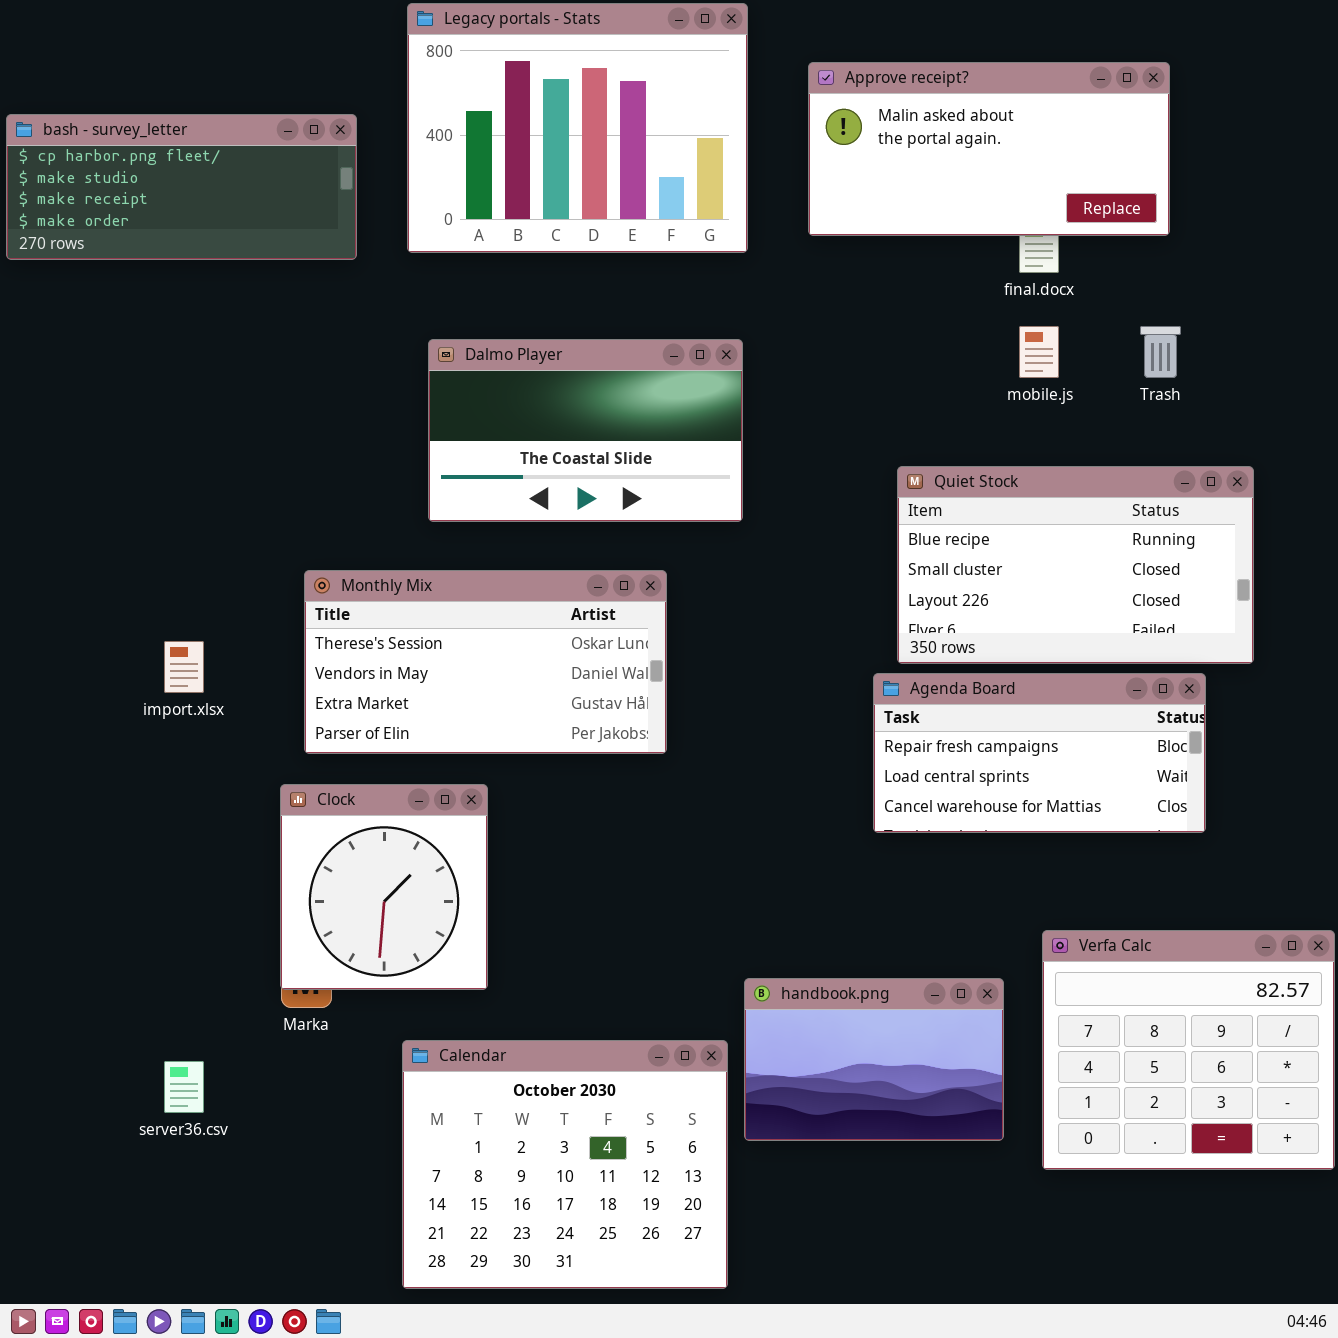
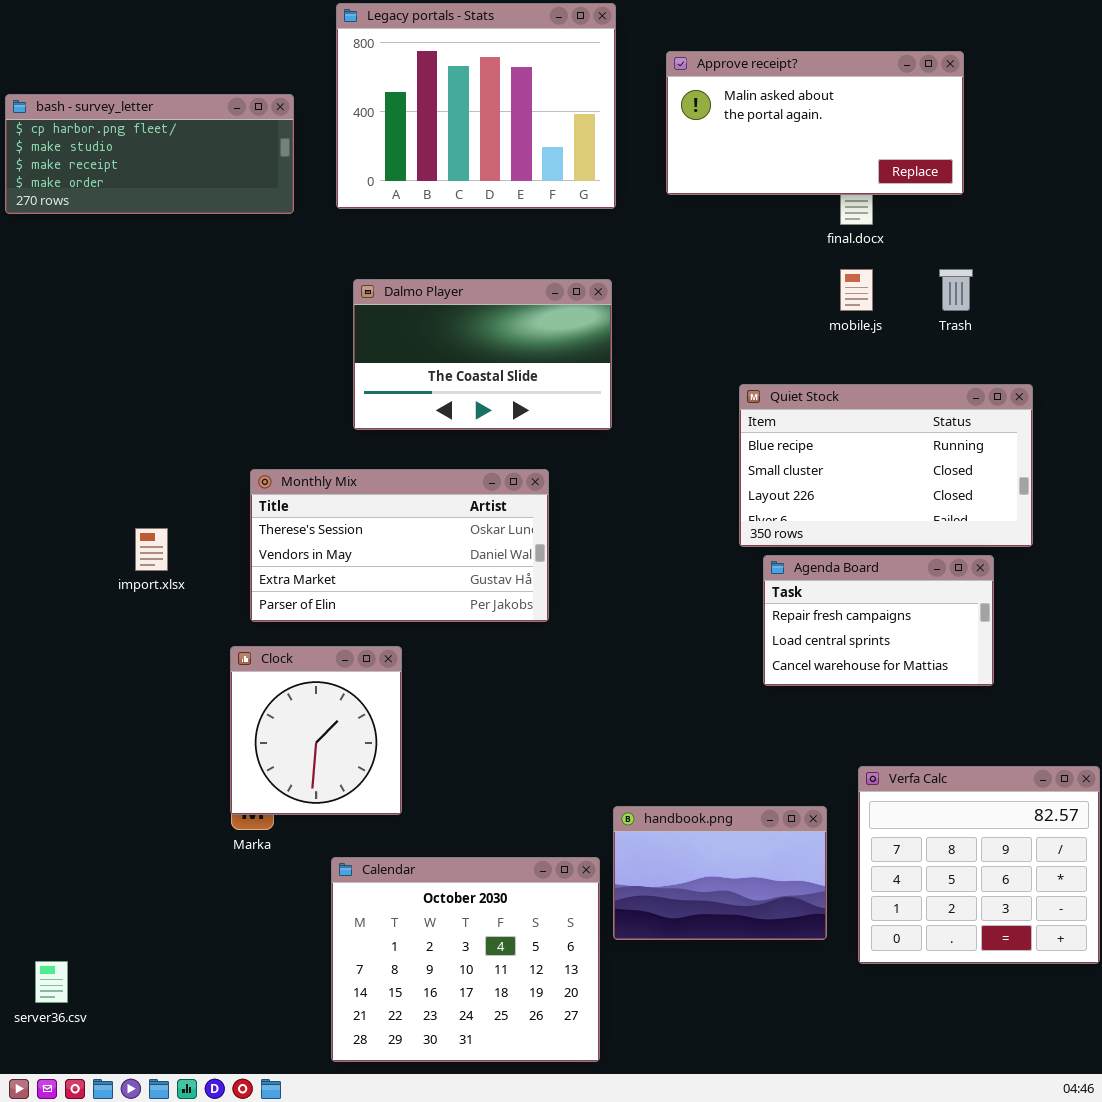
Agenda Board: [873,673,1206,833] -> [763,555,994,686], resized
server36.csv: [164,1061,204,1113] -> [35,961,68,1003], moved

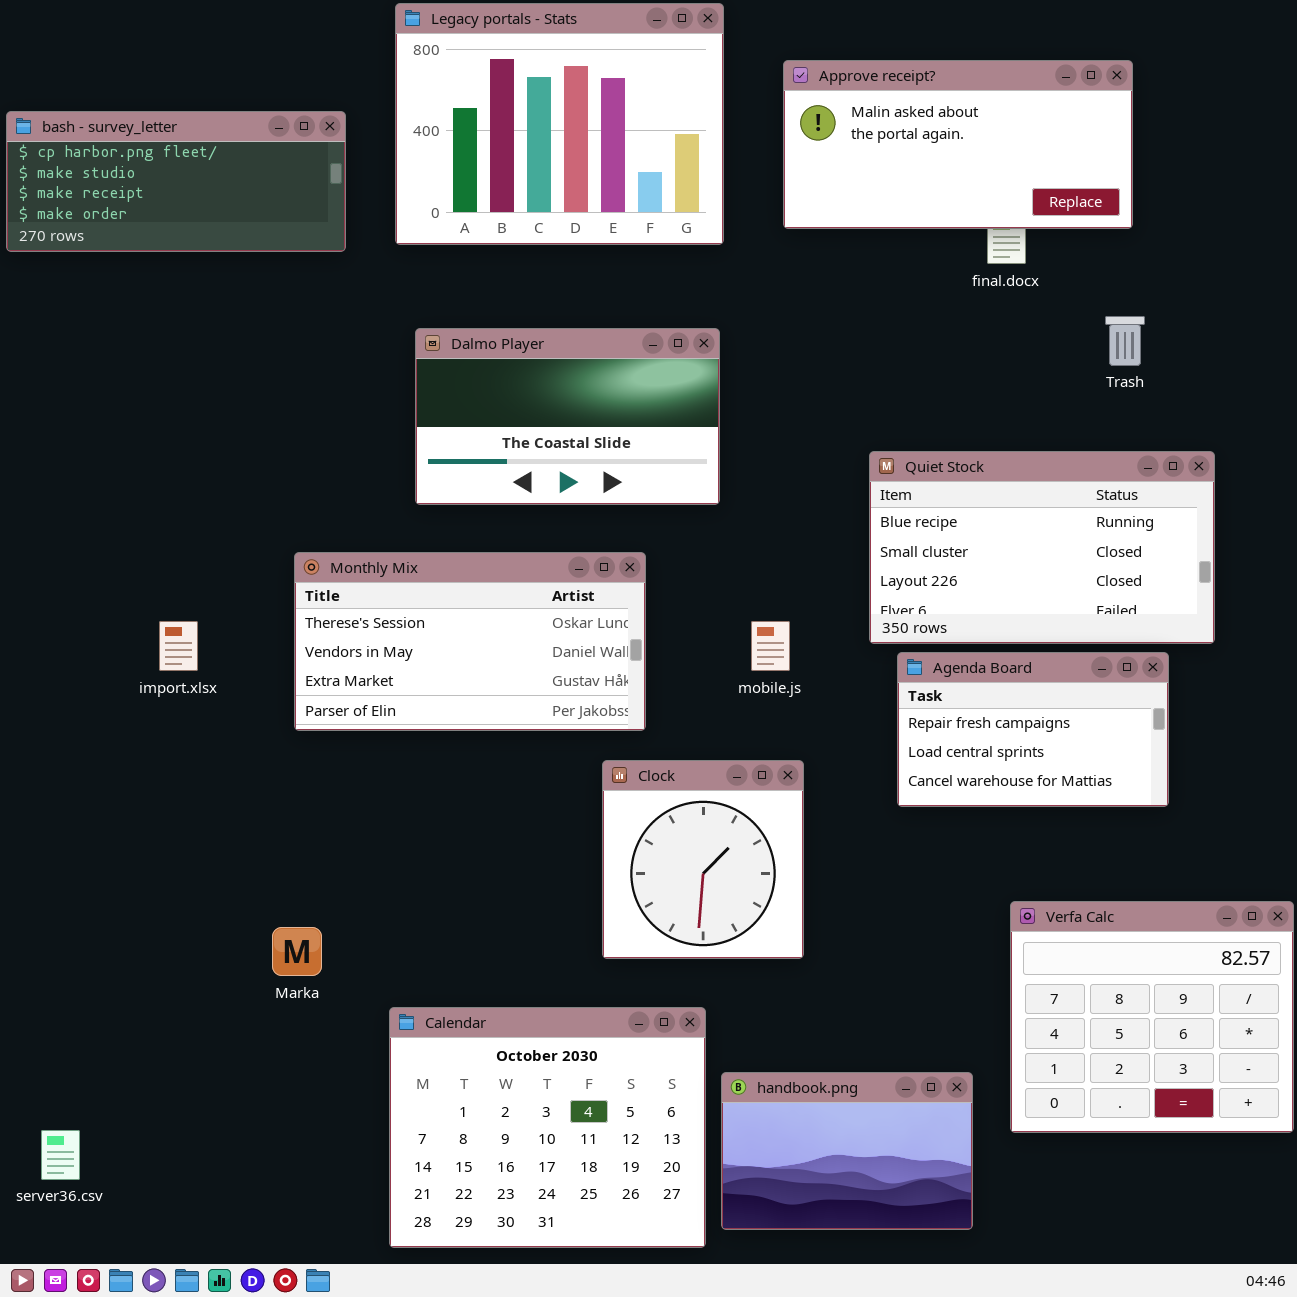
mobile.js: [840,269,873,311] -> [751,621,790,671], moved
Clock: [230,646,402,815] -> [602,760,804,959], moved
handbook.png: [613,806,827,940] -> [721,1072,973,1230], moved

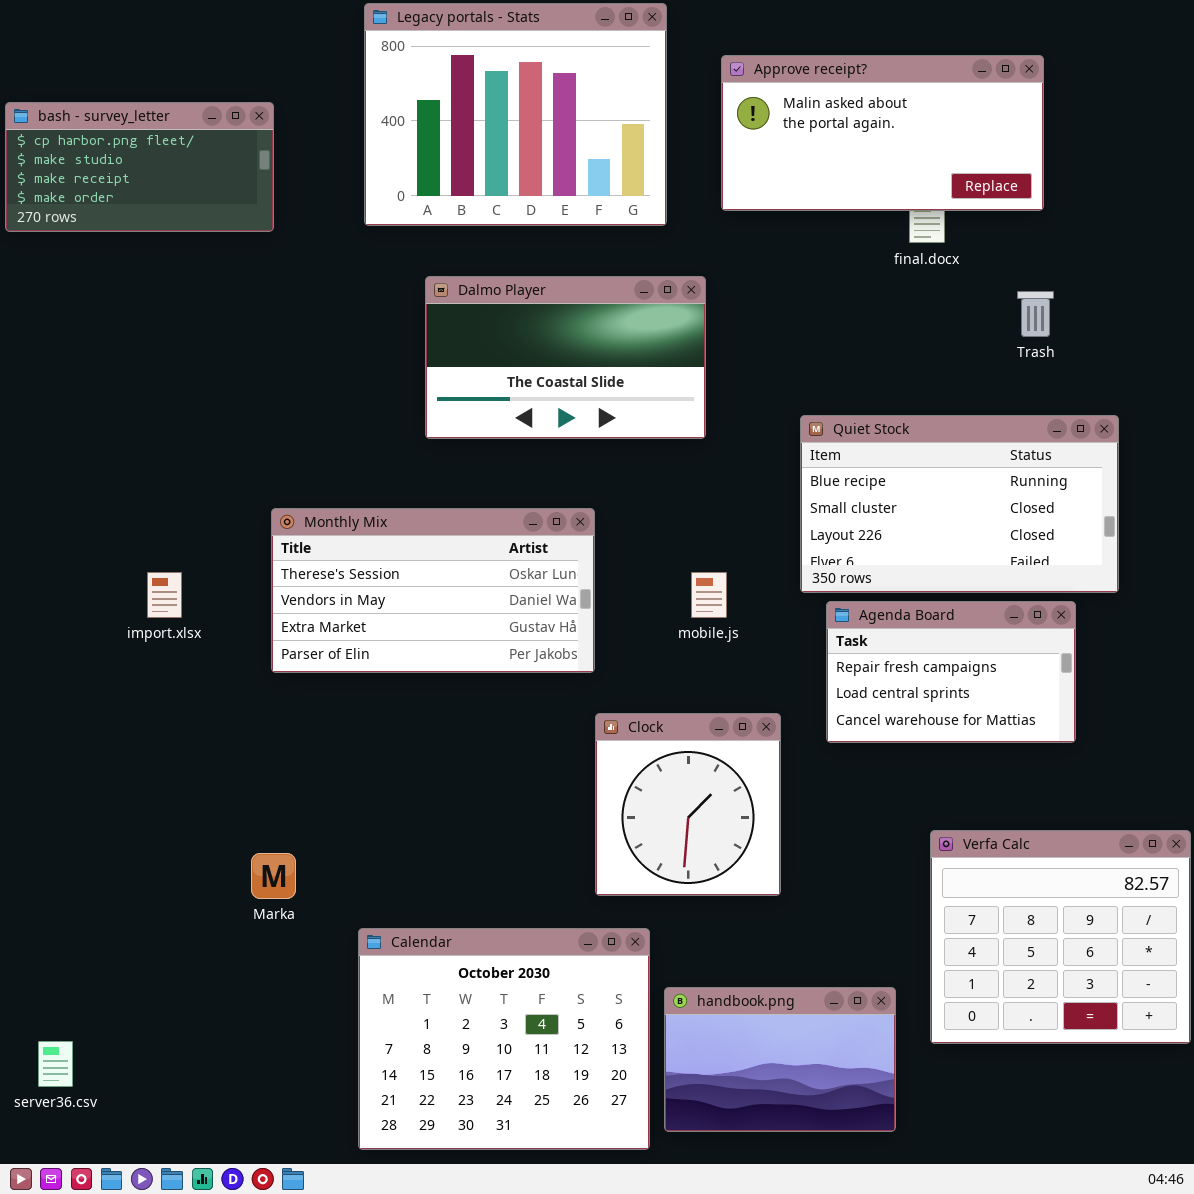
bash - survey_letter: [6,111,346,252] -> [5,102,274,232], resized
Dalmo Player: [415,328,720,505] -> [425,276,706,439], moved
Clock: [602,760,804,959] -> [595,713,781,896], moved

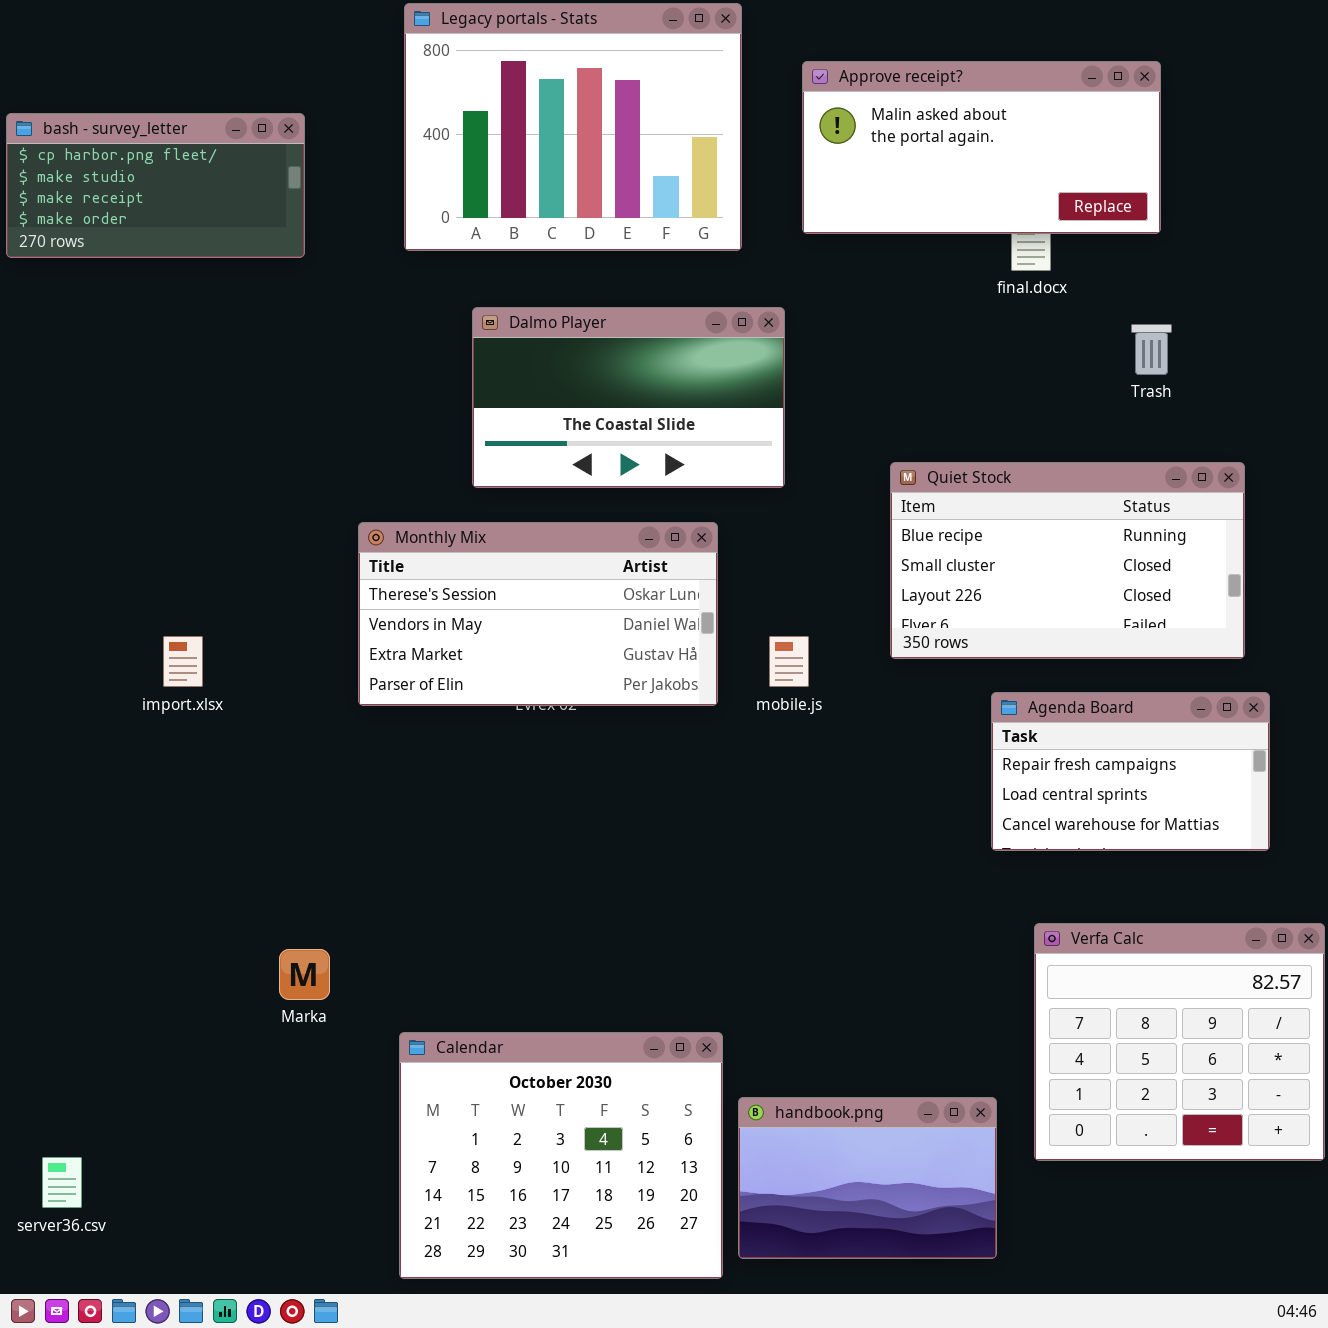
Monthly Mix: [271,508,595,673] -> [358,522,718,706], moved
Agenda Board: [826,601,1076,743] -> [991,692,1270,851], moved
Clock: [595,713,781,896] -> none, closed

